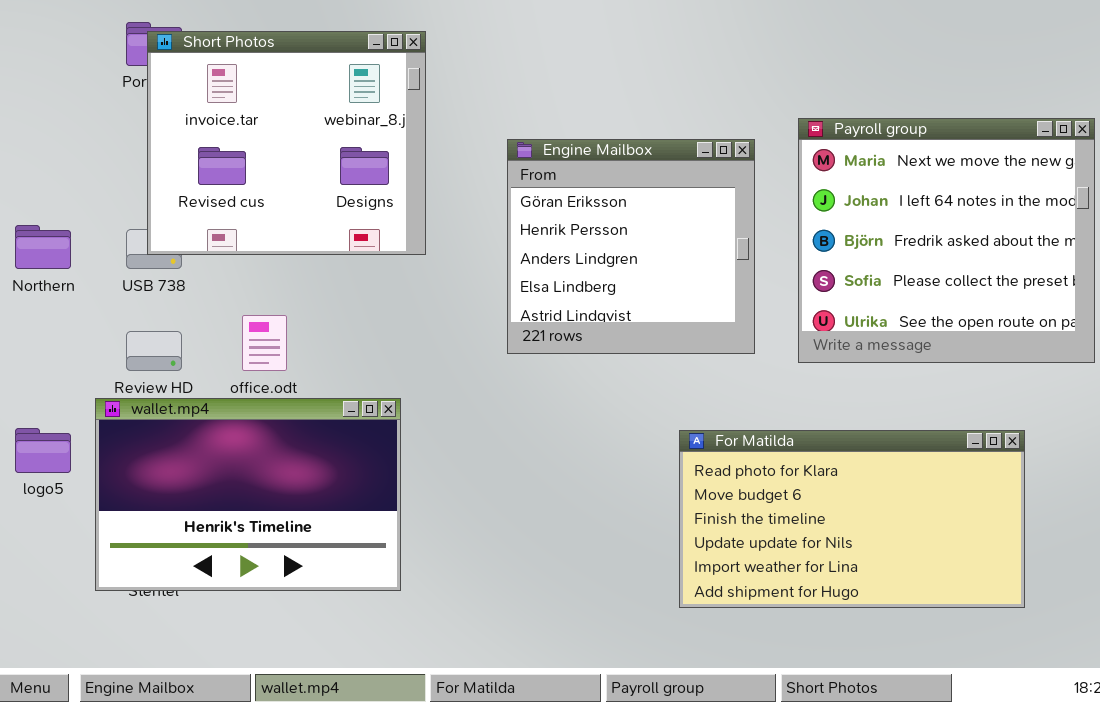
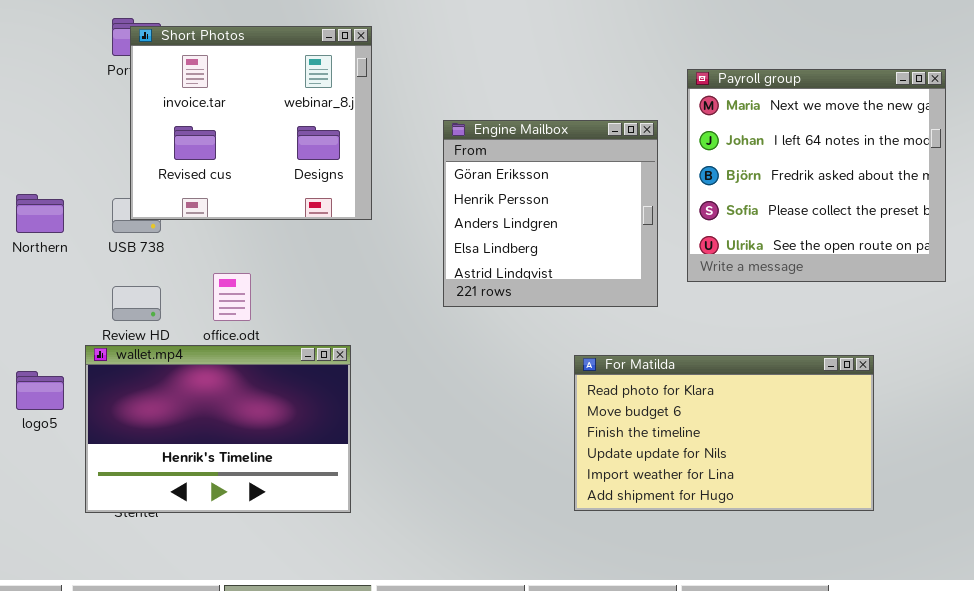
Payroll group: [798,118,1095,363] -> [687,69,946,282], moved
For Matilda: [679,430,1025,608] -> [574,355,874,511], moved

